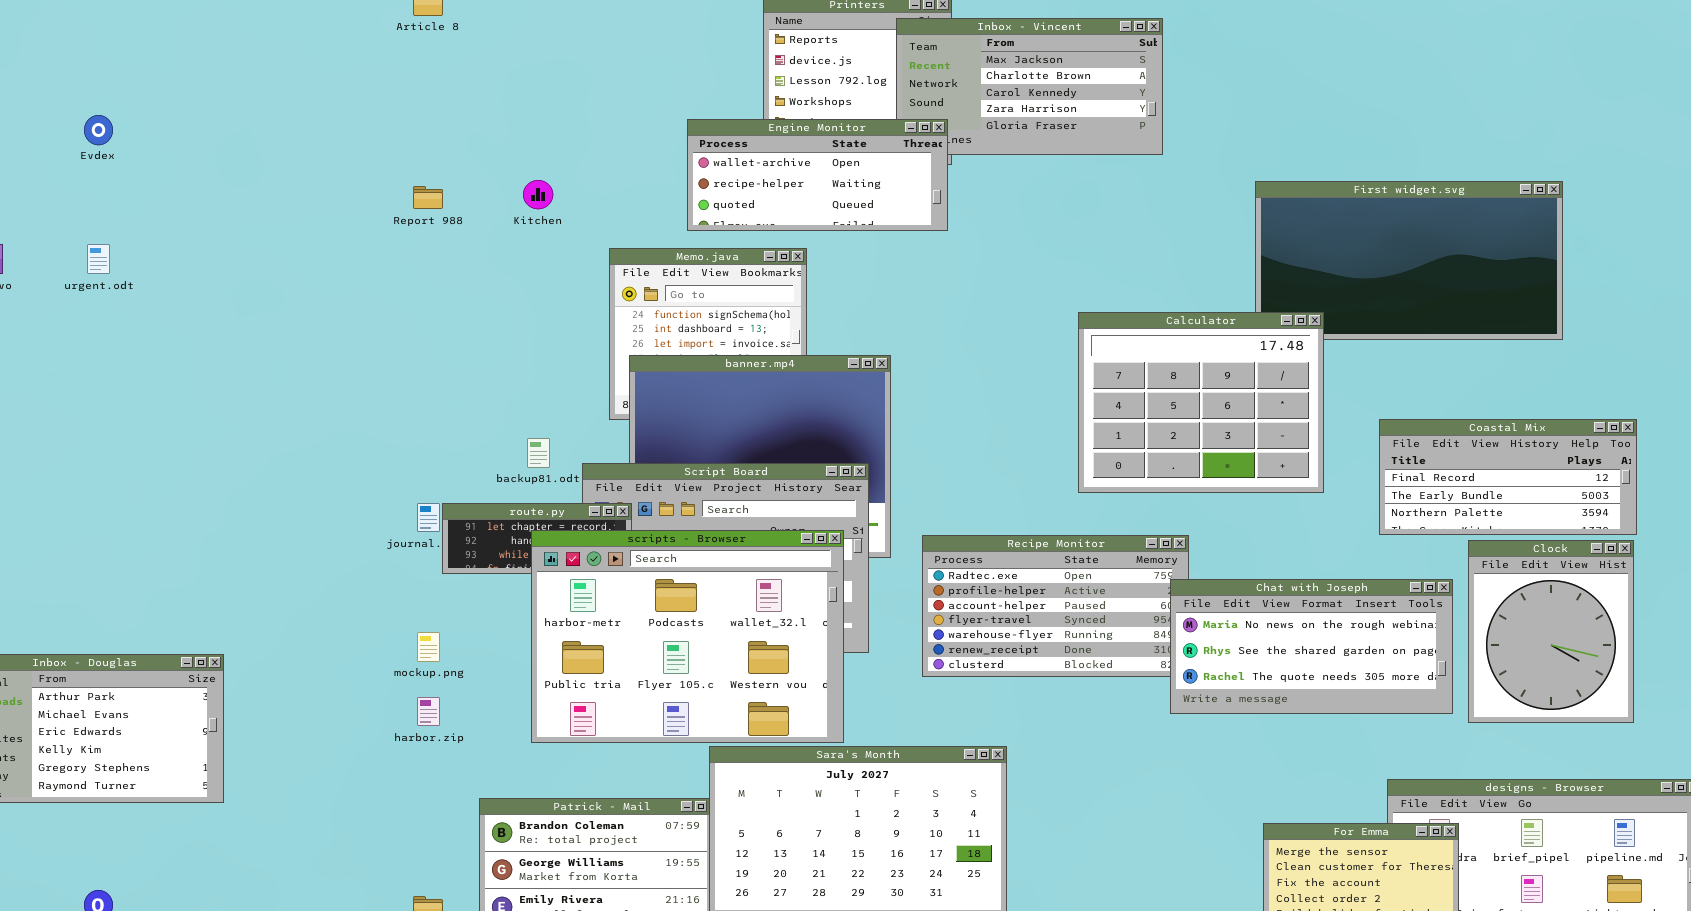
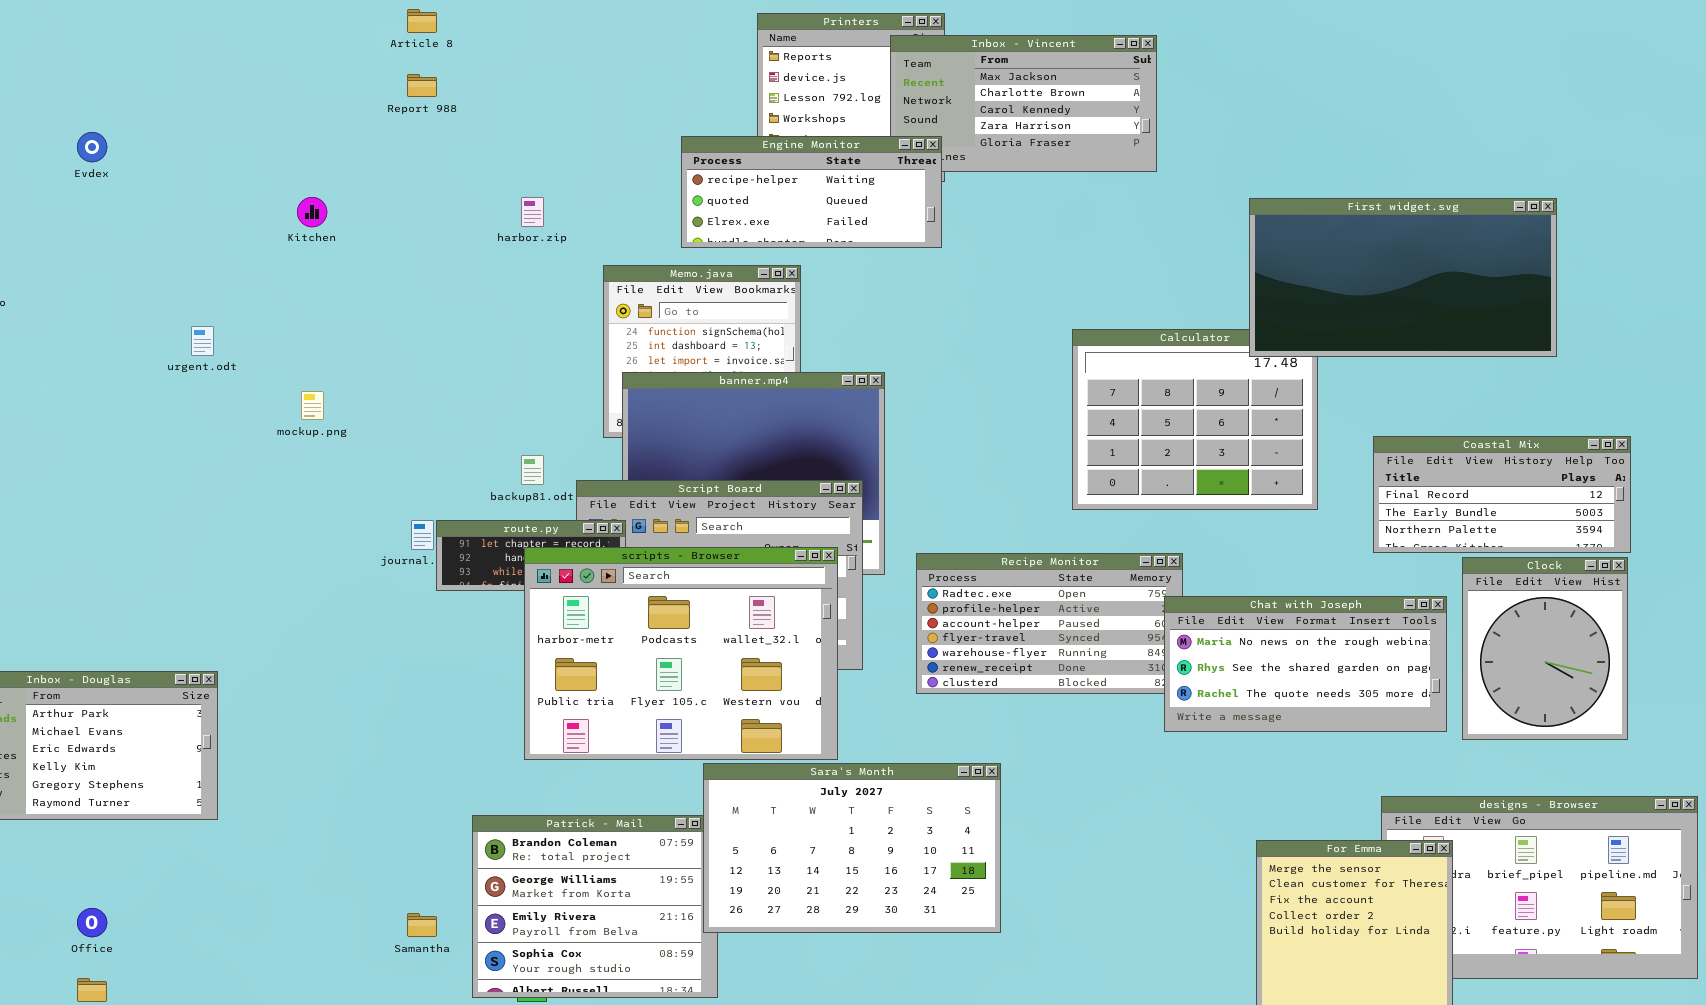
Engine Monitor: [687,119,948,231] -> [681,136,942,248], scrolled down 1 row
Kitchen: [523,180,553,209] -> [297,197,327,227], moved
First widget.svg: [1255,181,1563,340] -> [1249,198,1557,357], raised
Report 988: [413,186,443,209] -> [407,74,437,97], moved
urgent.odt: [87,244,110,274] -> [191,326,214,356], moved
mockup.png: [417,632,440,662] -> [301,391,324,420], moved
harbor.zip: [417,697,440,726] -> [521,197,544,227], moved

